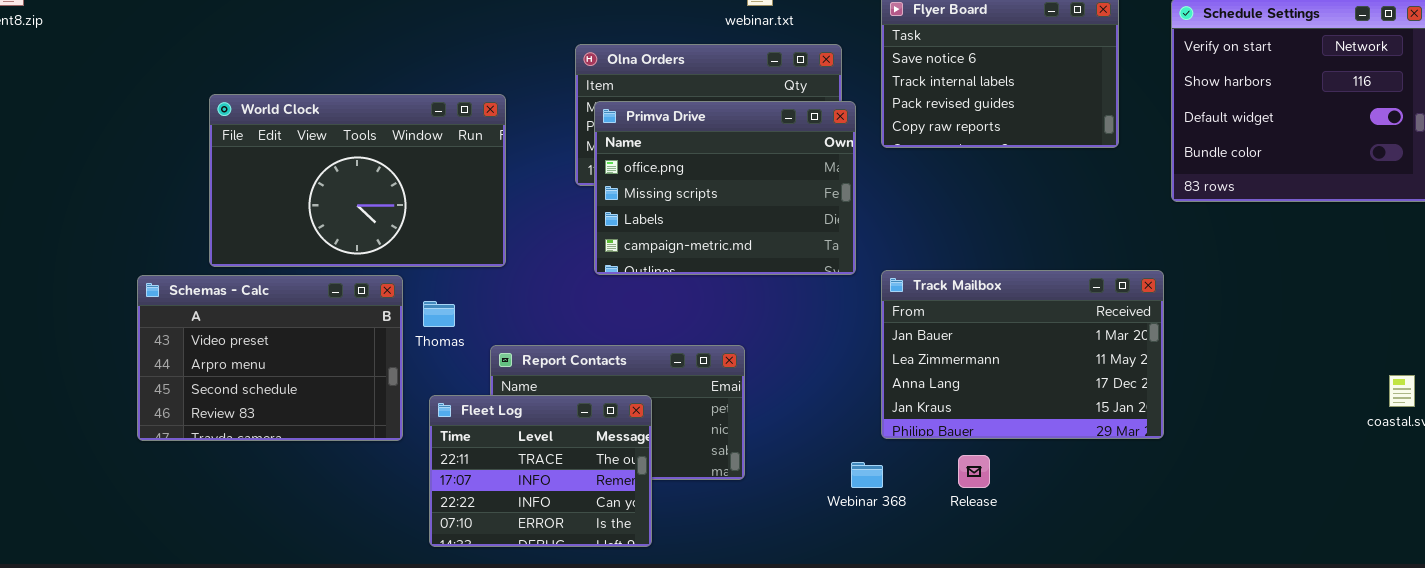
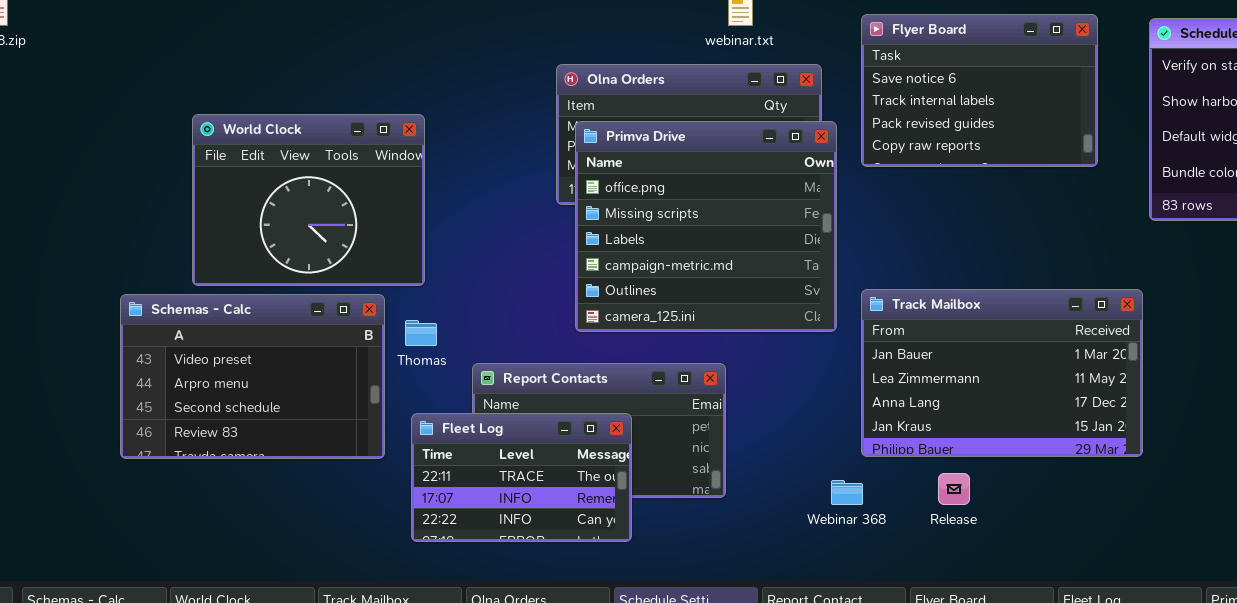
World Clock: [209,94,506,267] -> [192,114,425,286], resized
Primva Drive: [594,101,856,275] -> [575,121,837,332], resized
Fleet Log: [429,395,652,547] -> [411,413,632,542], resized

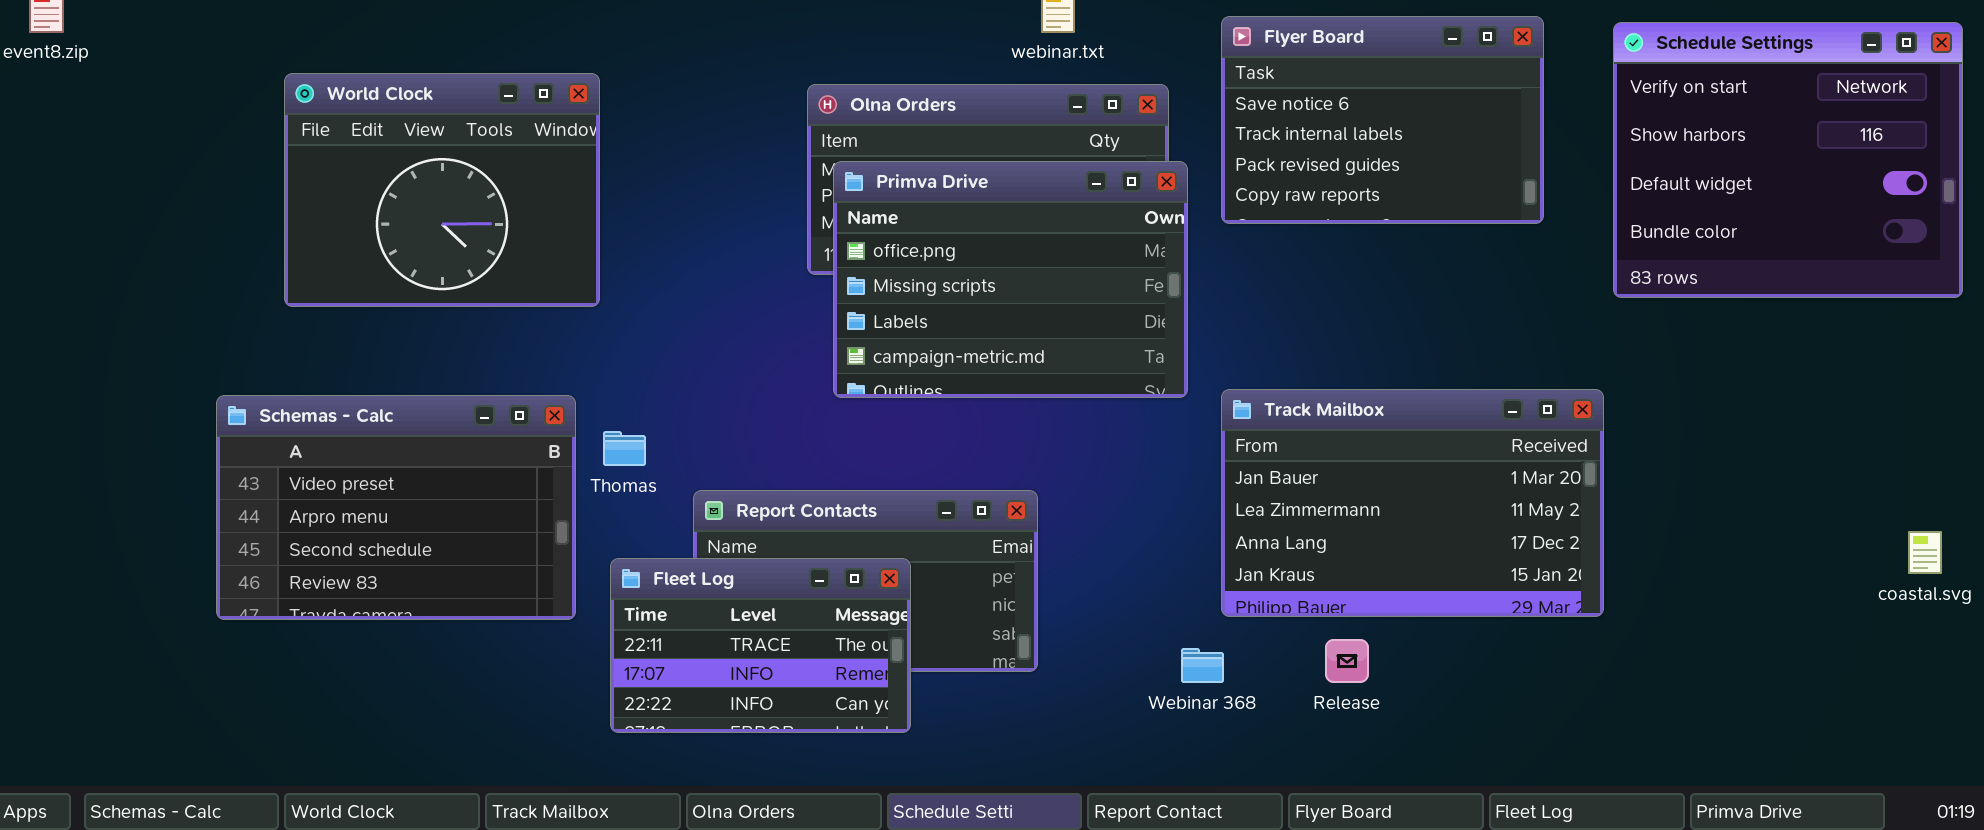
World Clock: [192,114,425,286] -> [284,73,600,307], moved
Primva Drive: [575,121,837,332] -> [833,161,1188,398], resized

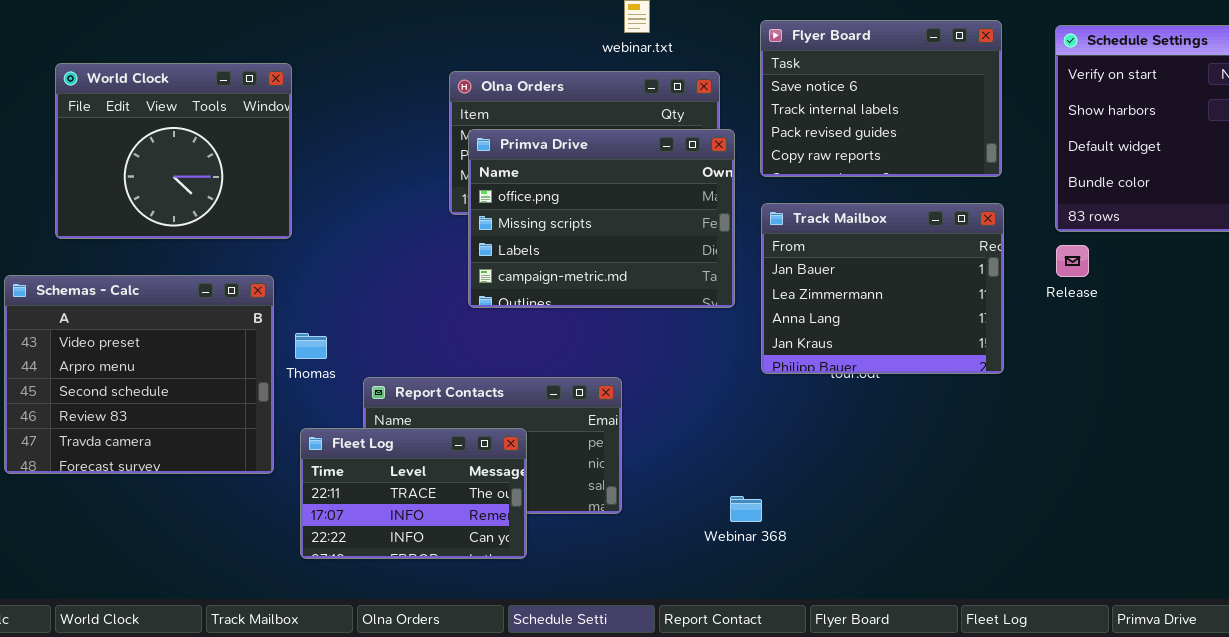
Track Mailbox: [1221,389,1604,617] -> [761,203,1004,374], moved, resized
Schemas - Calc: [216,395,576,620] -> [4,275,274,474], resized
Release: [1325,639,1369,683] -> [1056,245,1089,277], moved

